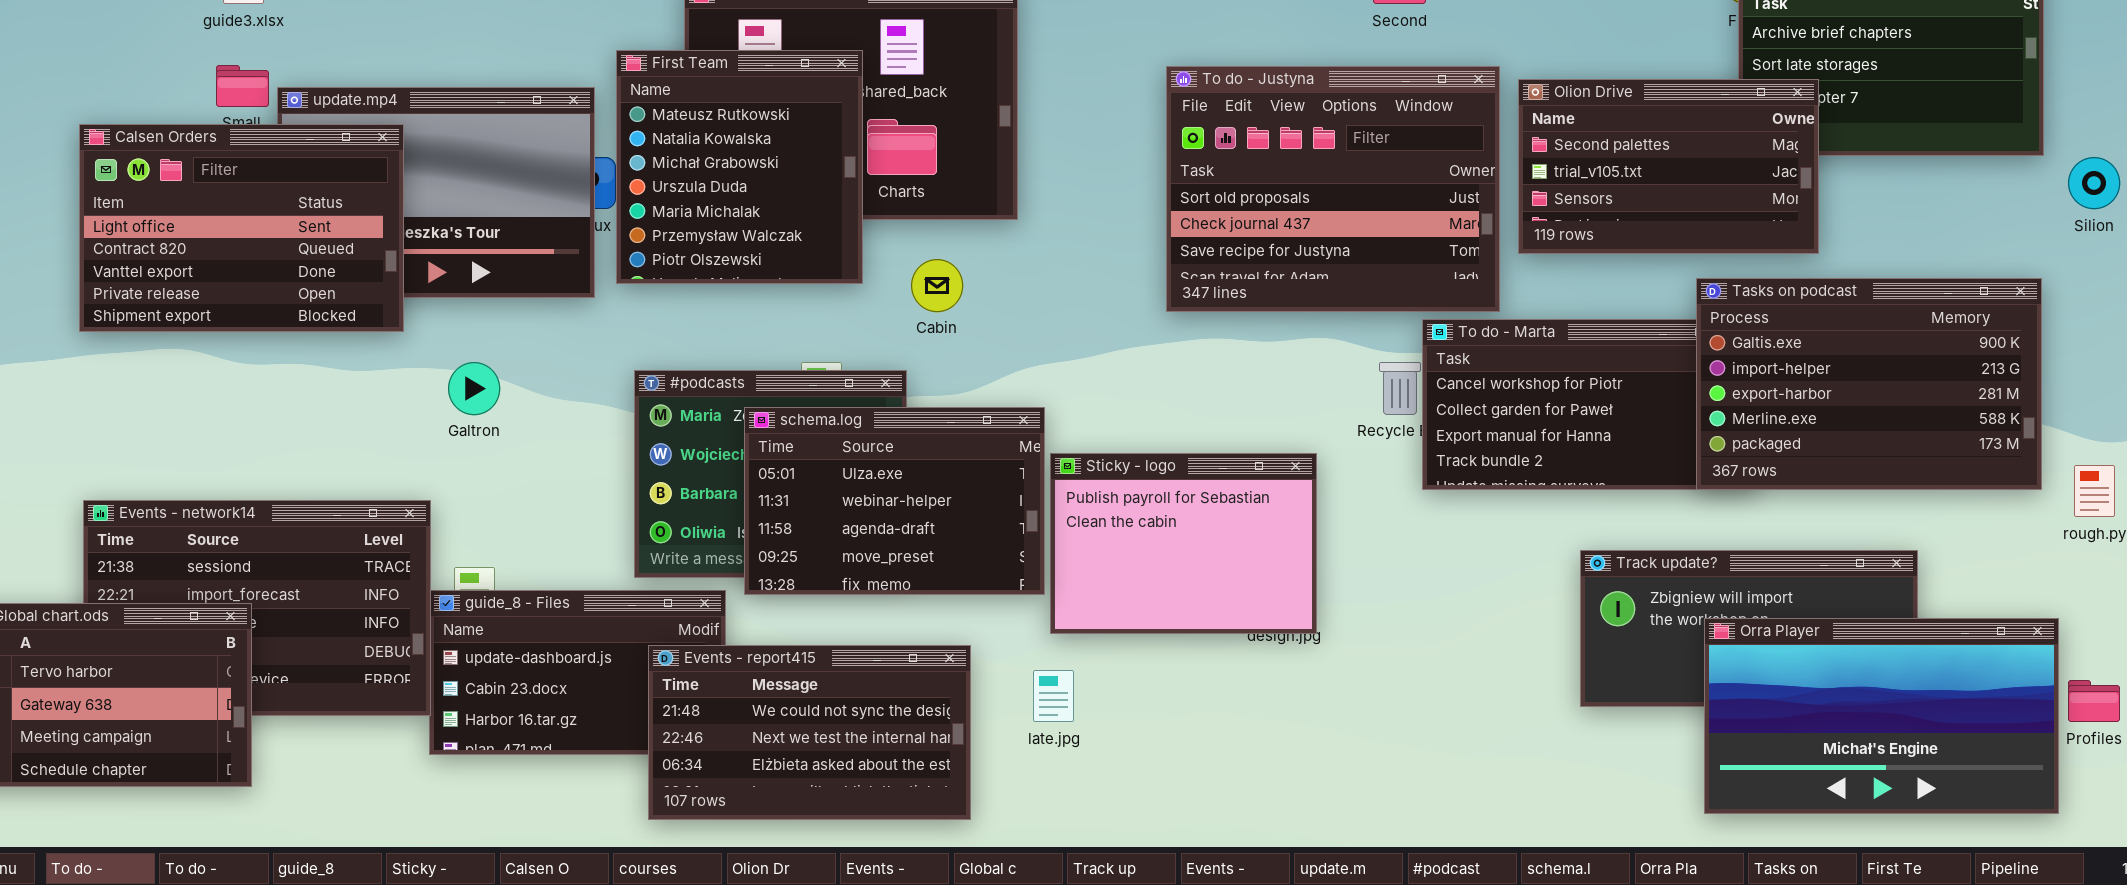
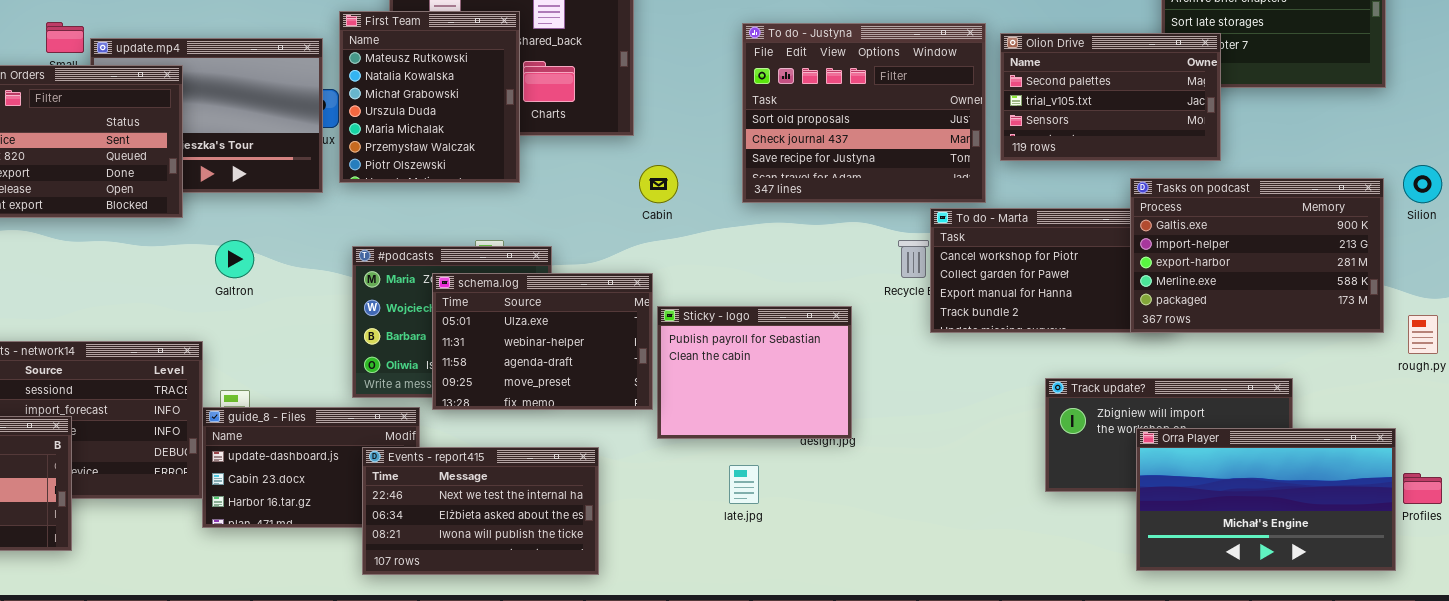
Silion: [2068,157,2120,209] -> [1403,165,1442,203], moved
Cabin: [911,259,963,312] -> [639,165,678,203], moved
Events - report415: [648,645,971,820] -> [362,447,599,575], scrolled down 1 row
late.jpg: [1033,670,1074,722] -> [729,465,759,504], moved

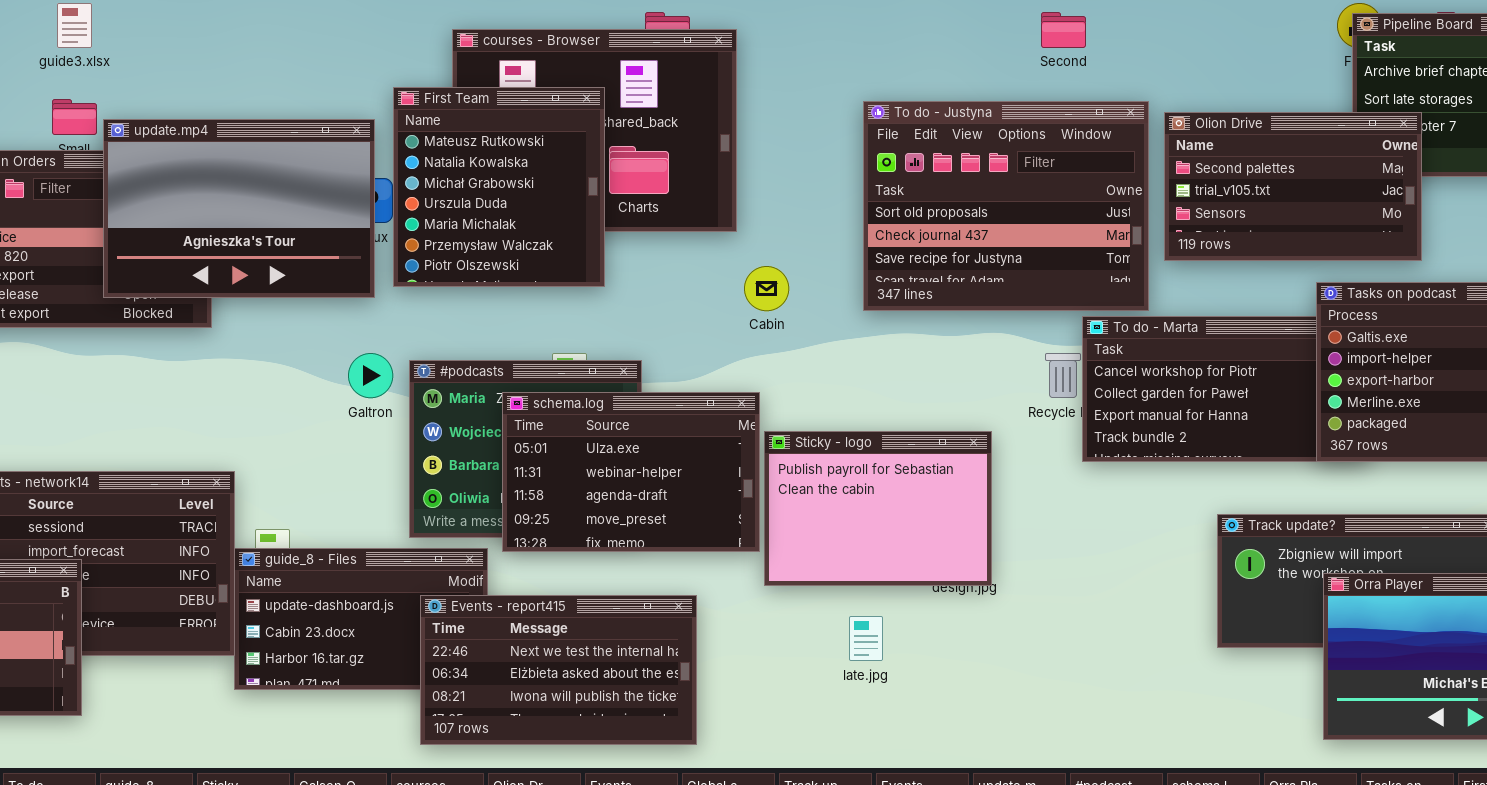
update.mp4: [90,38,323,193] -> [103,119,375,298], raised
Galtron: [215,240,254,278] -> [348,353,393,398], moved

